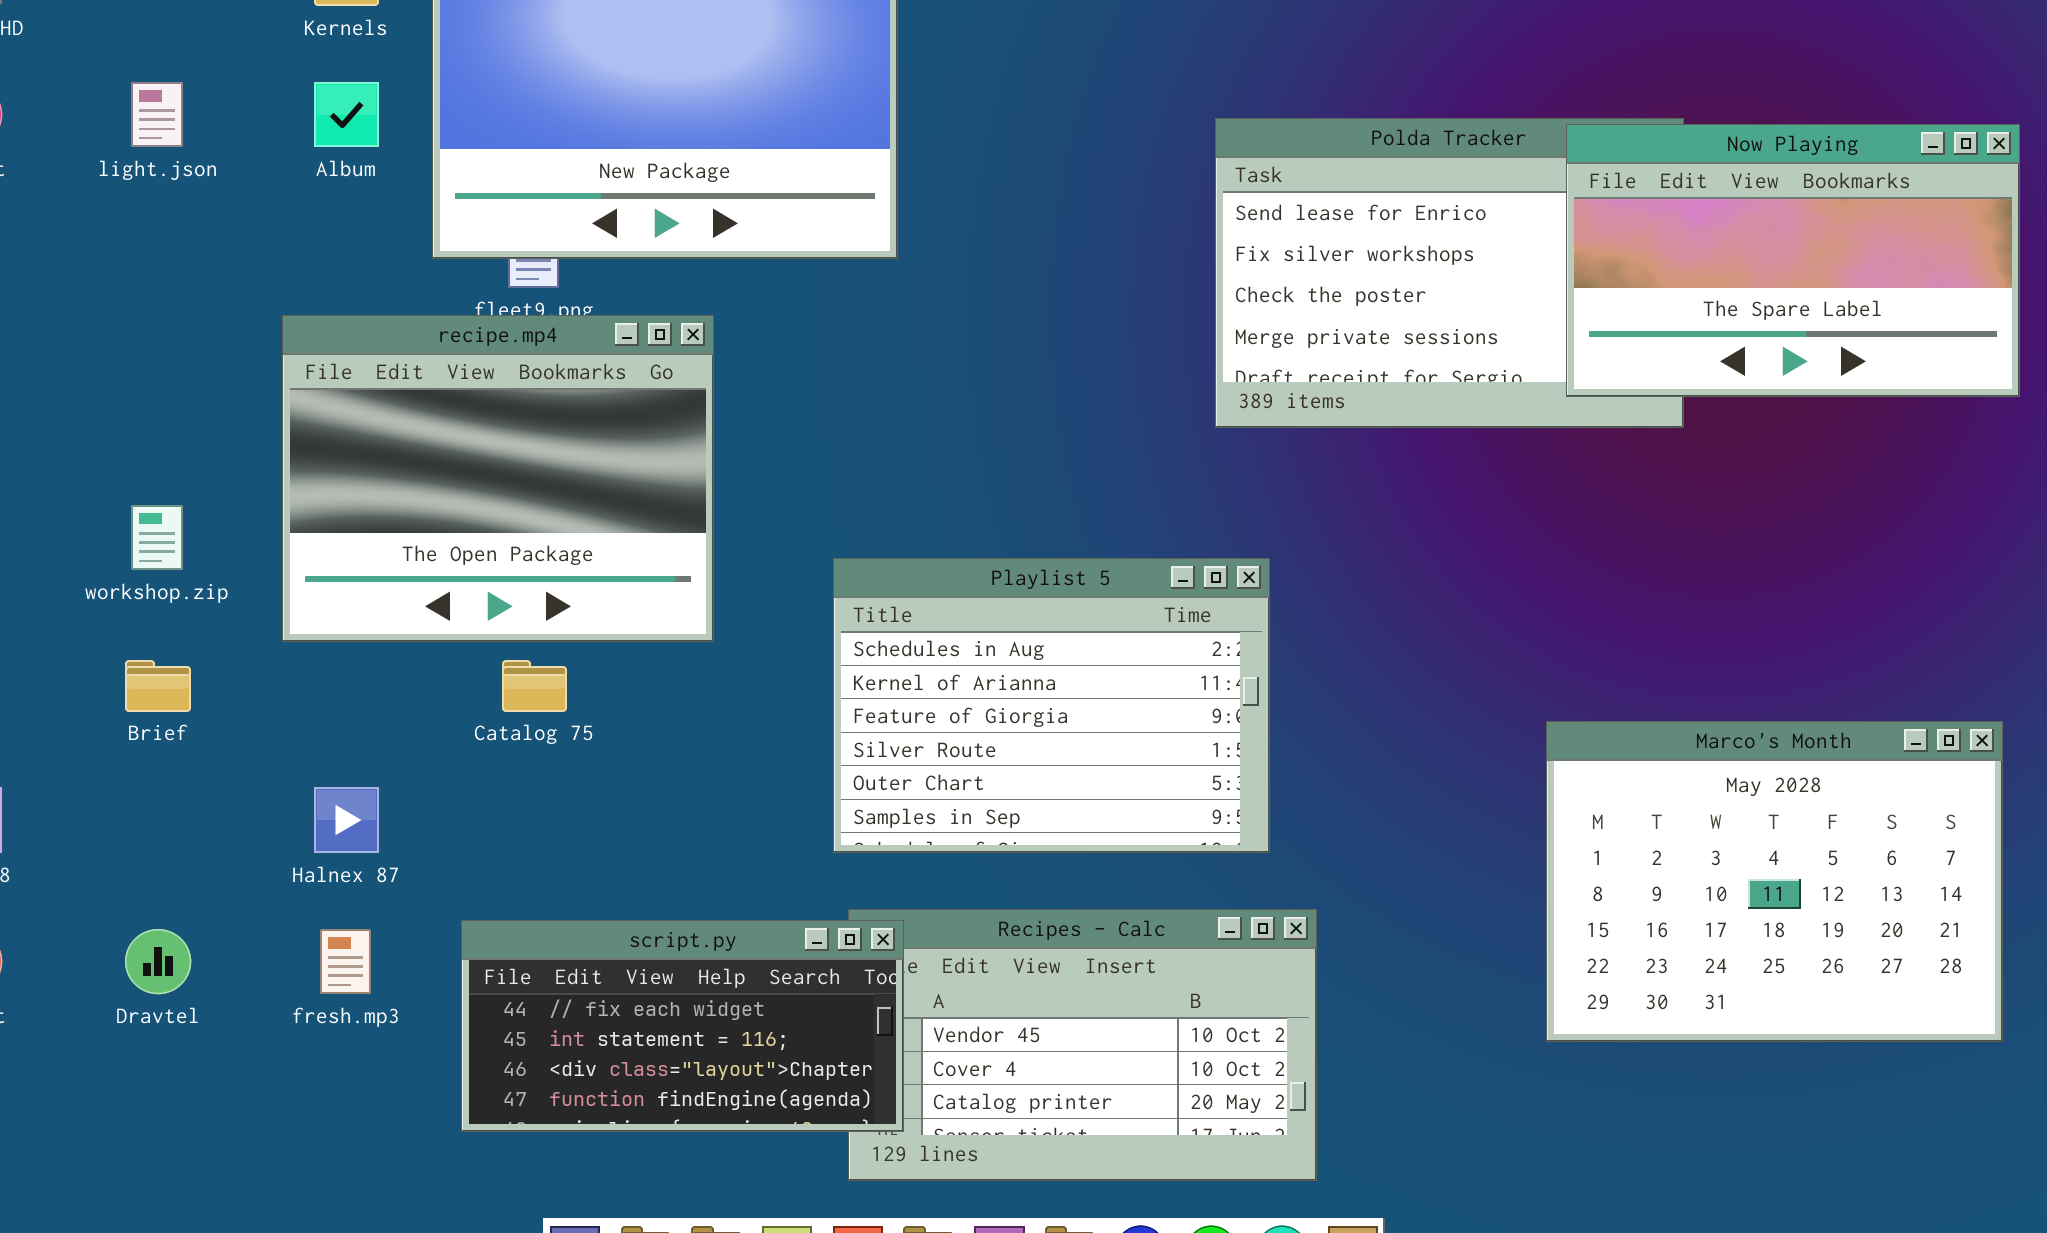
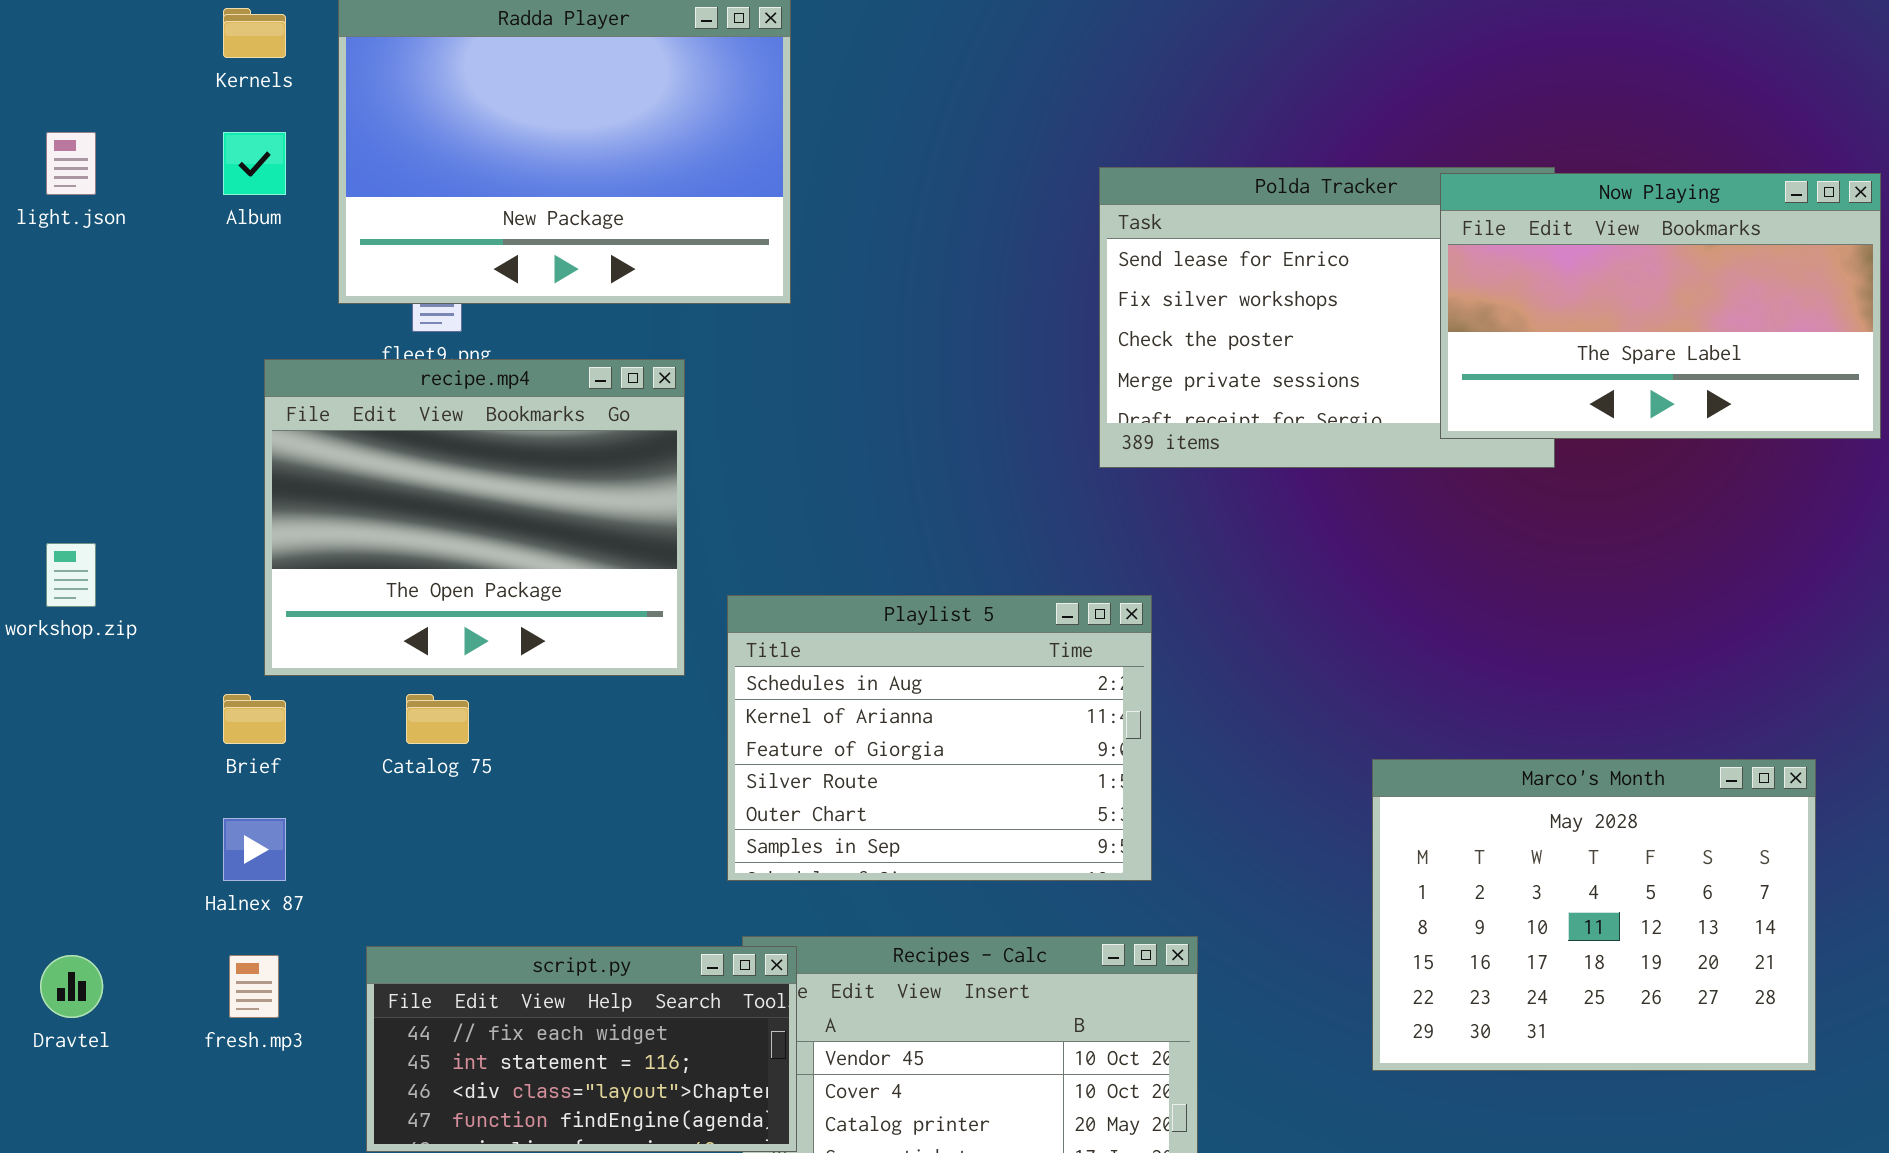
recipe.mp4: [282,315,714,642] -> [264,359,685,676], moved
Brief: [125,660,191,712] -> [223,694,286,744], moved
Marco's Month: [1546,721,2003,1042] -> [1372,759,1816,1071], moved

